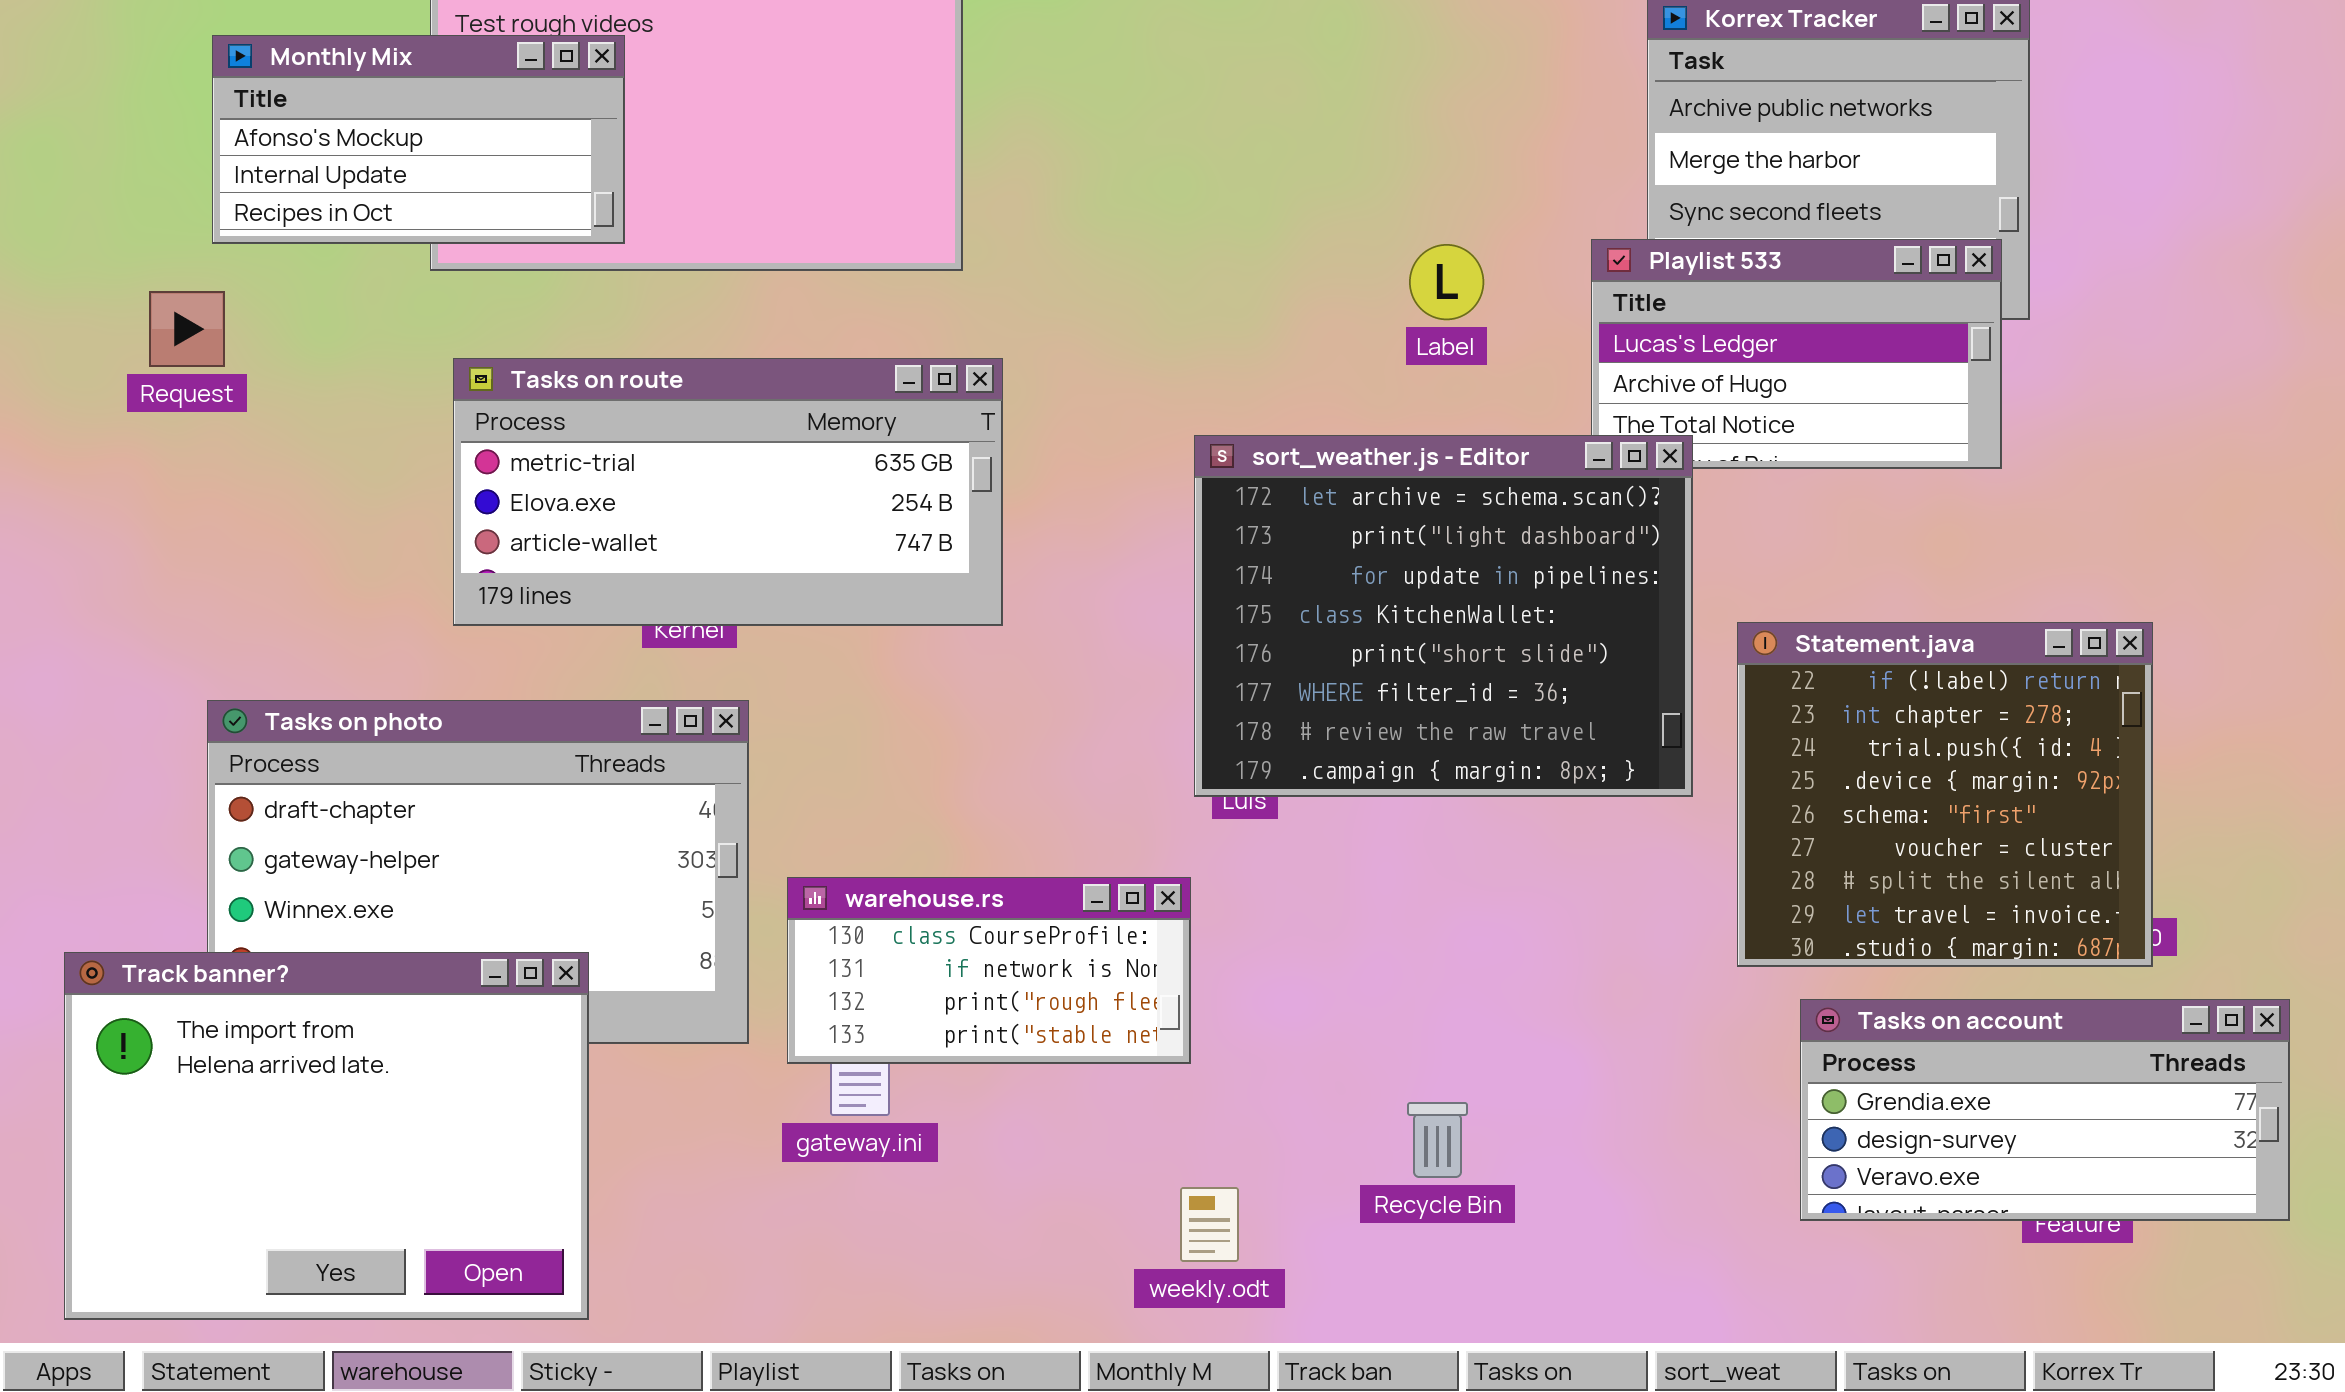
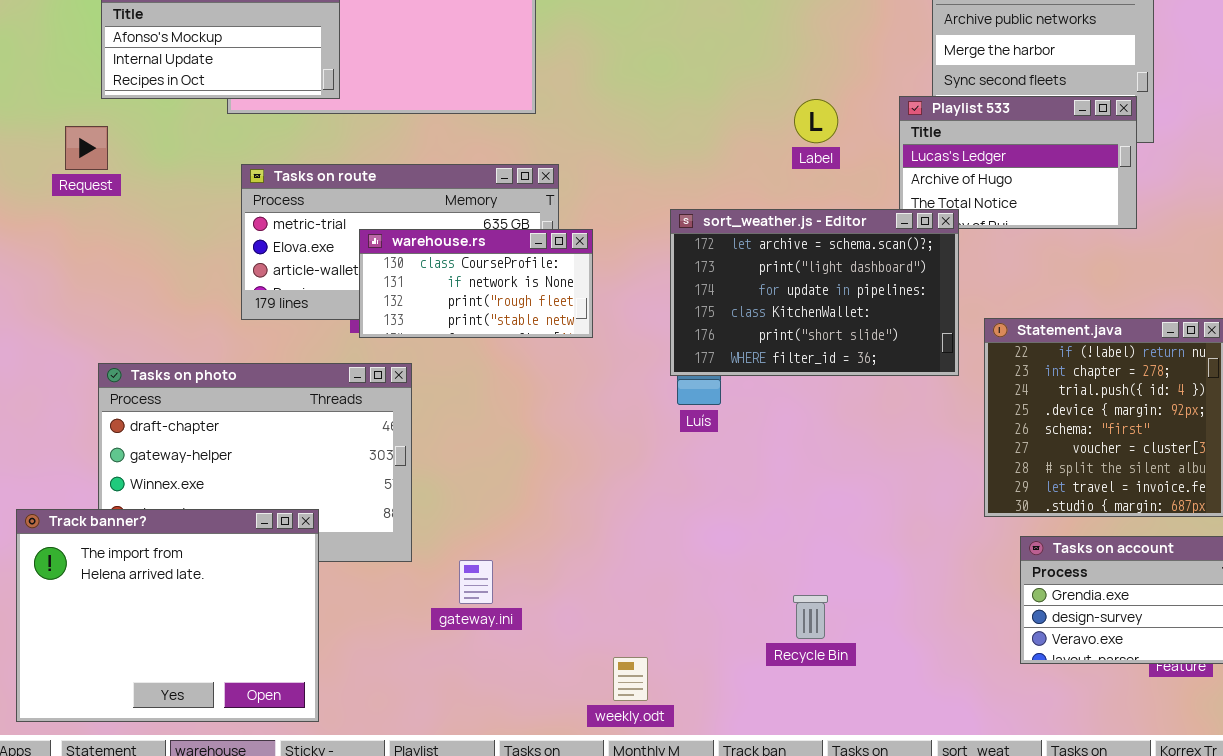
sort_weather.js - Editor: [1194,435,1693,797] -> [670,209,959,376], resized
warehouse.rs: [787,877,1191,1064] -> [359,229,593,338], moved
weekly.odt: [1180,1187,1239,1262] -> [613,657,648,701], moved

